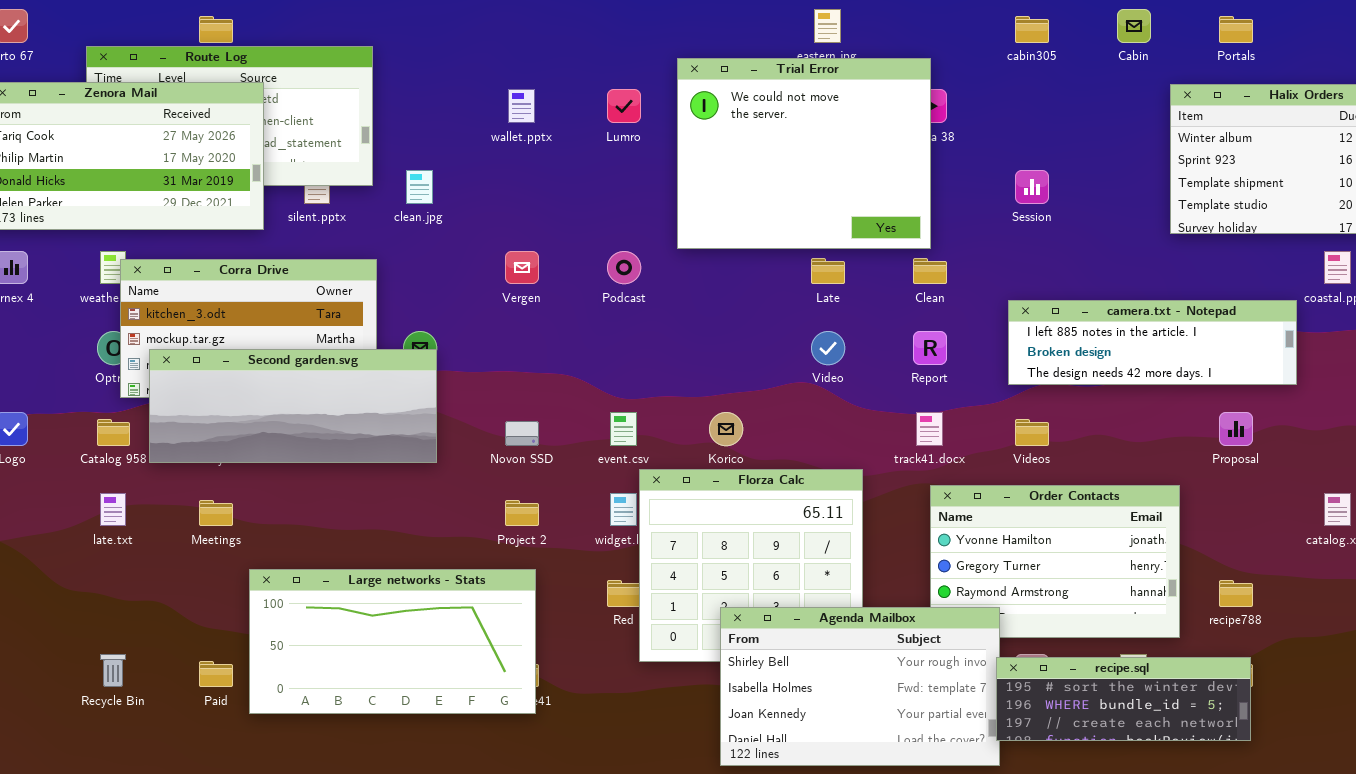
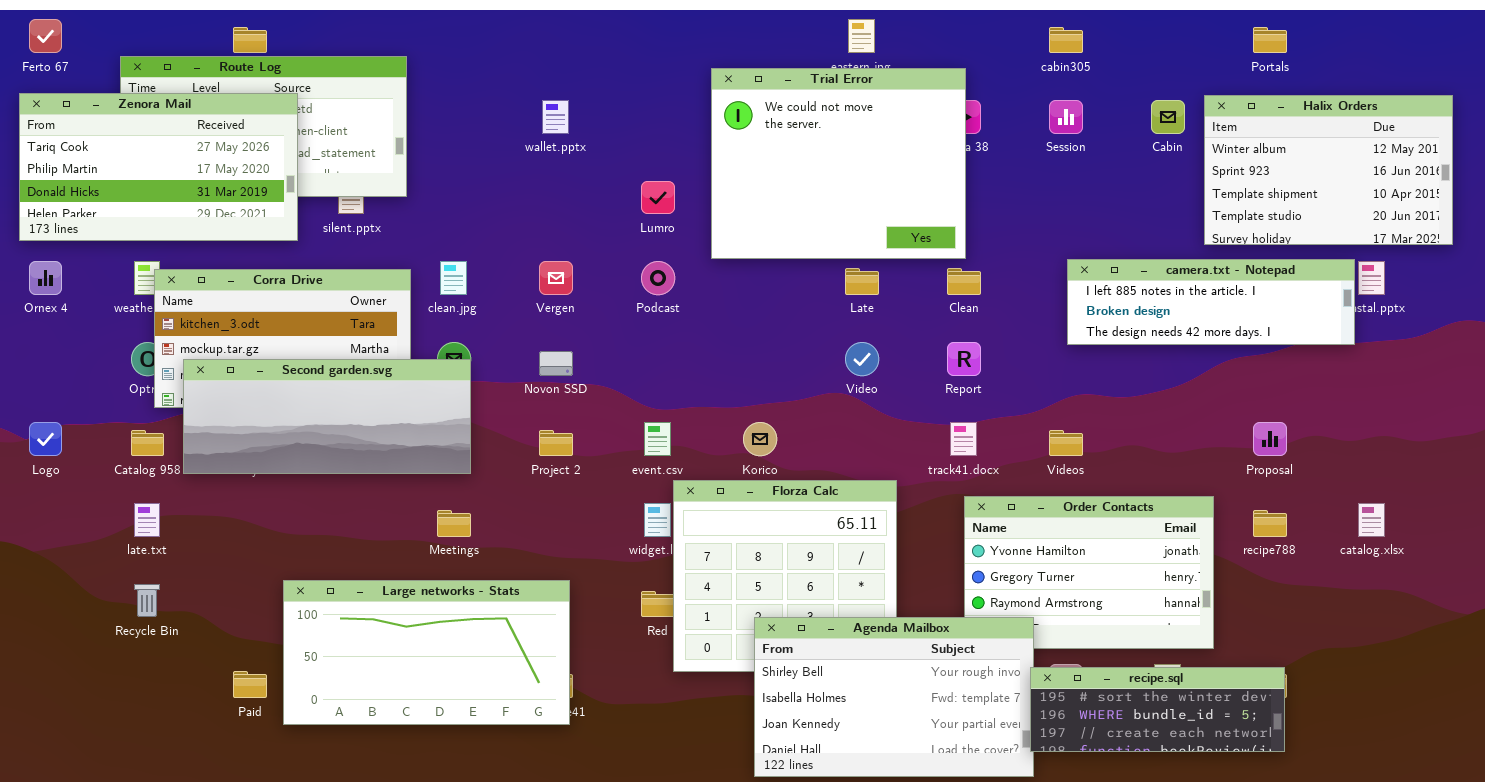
Cabin: [1117,9,1151,43] -> [1151,100,1185,134], moved
Lumro: [607,89,641,123] -> [641,181,675,214], moved
clean.jpg: [406,170,433,204] -> [440,261,467,295], moved
Session: [1015,170,1049,204] -> [1049,100,1083,134], moved
camera.txt - Notepad: [1008,300,1297,385] -> [1067,259,1355,345], moved
Novon SSD: [505,421,539,446] -> [539,351,573,376], moved
Meetings: [199,500,233,526] -> [437,510,471,537], moved
Project 2: [505,500,539,526] -> [539,430,573,456], moved
recipe788: [1219,580,1253,607] -> [1253,510,1287,537], moved
Recycle Bin: [100,654,126,687] -> [134,584,160,617], moved

